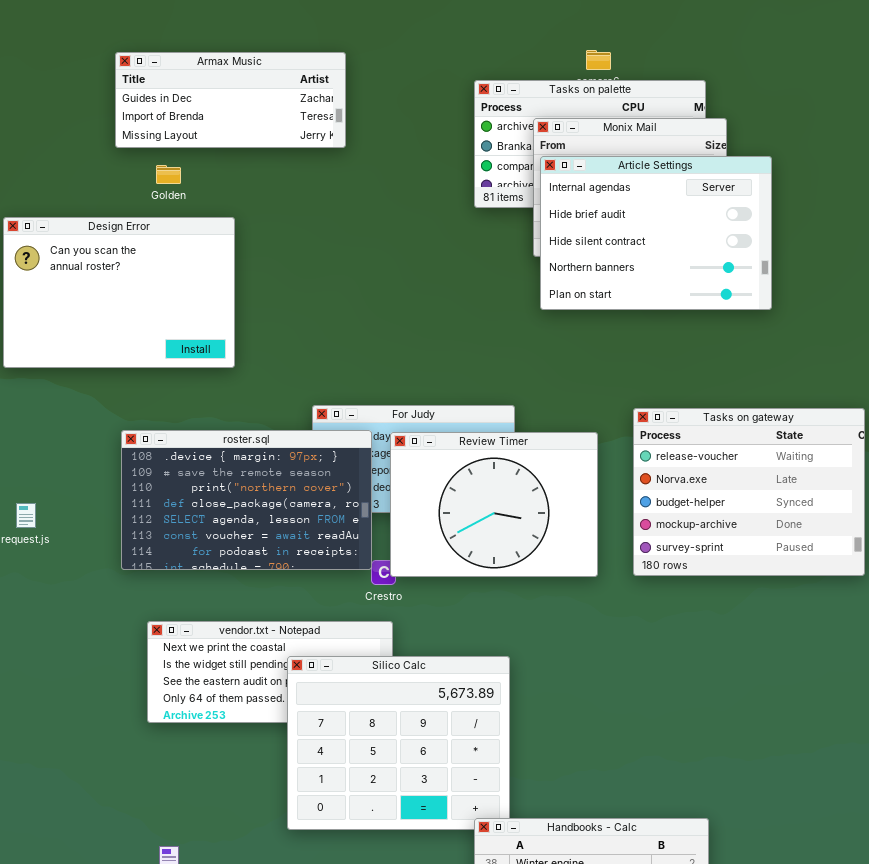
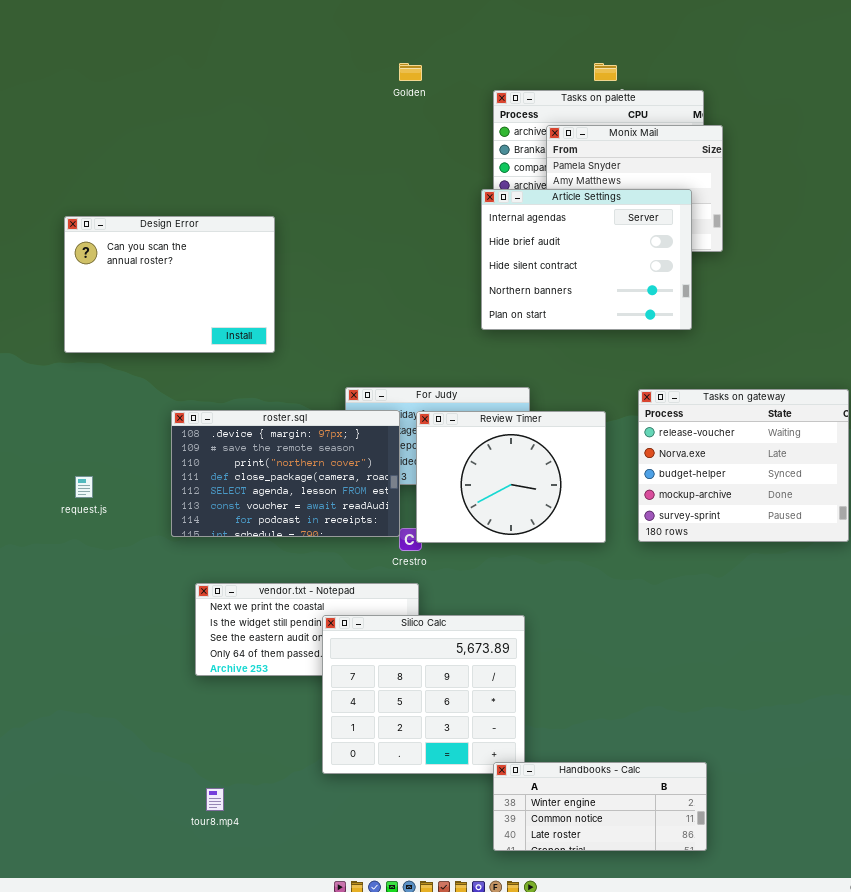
Armax Music: [115,52,346,148] -> none, closed
Article Settings: [540,156,772,310] -> [481,189,692,330], moved
Golden: [156,165,181,184] -> [399,63,422,81], moved

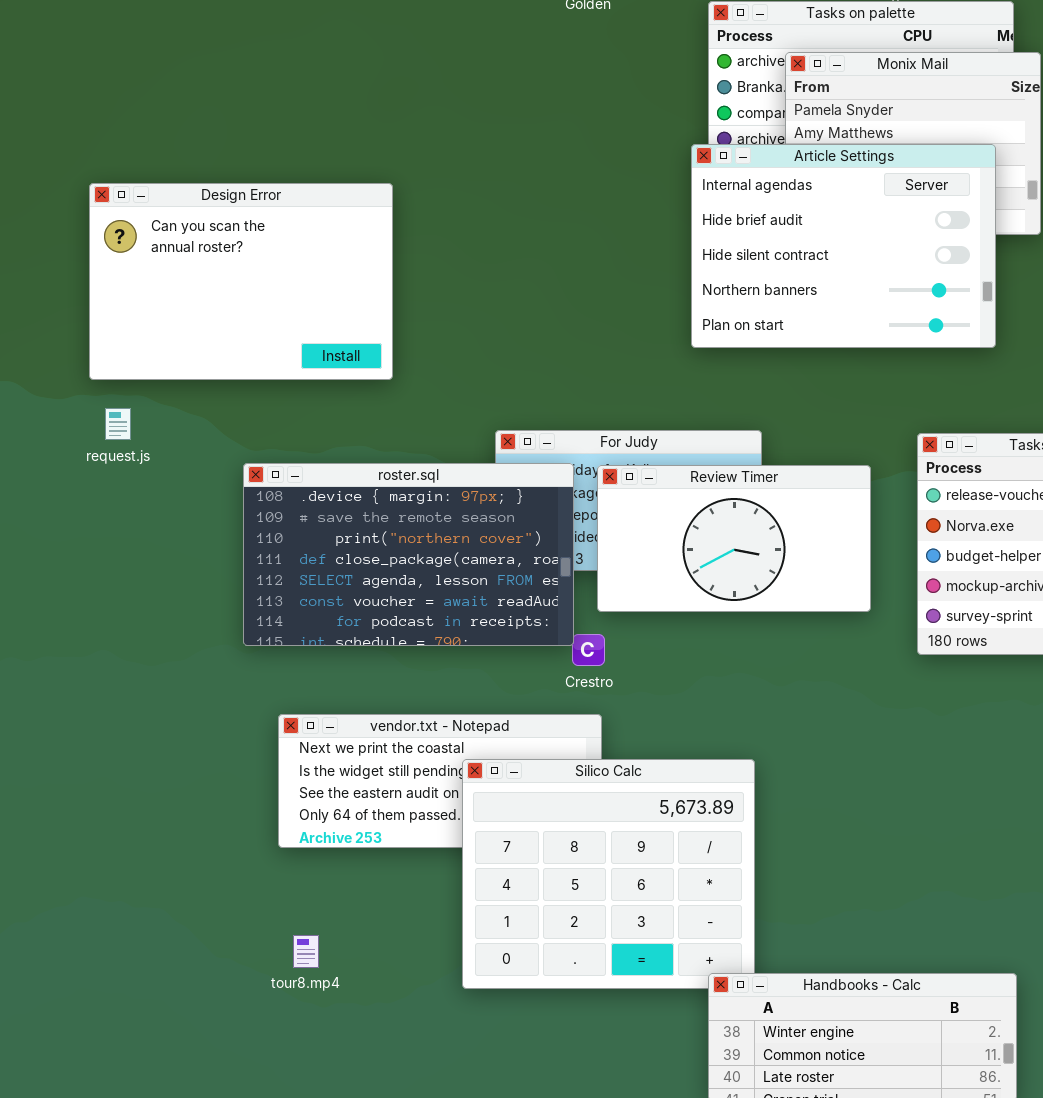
Review Timer: [416,411,606,543] -> [597,465,871,612], resized
request.js: [75,476,93,498] -> [105,408,131,440], moved
tour8.mp4: [206,788,224,811] -> [293,935,319,968], moved

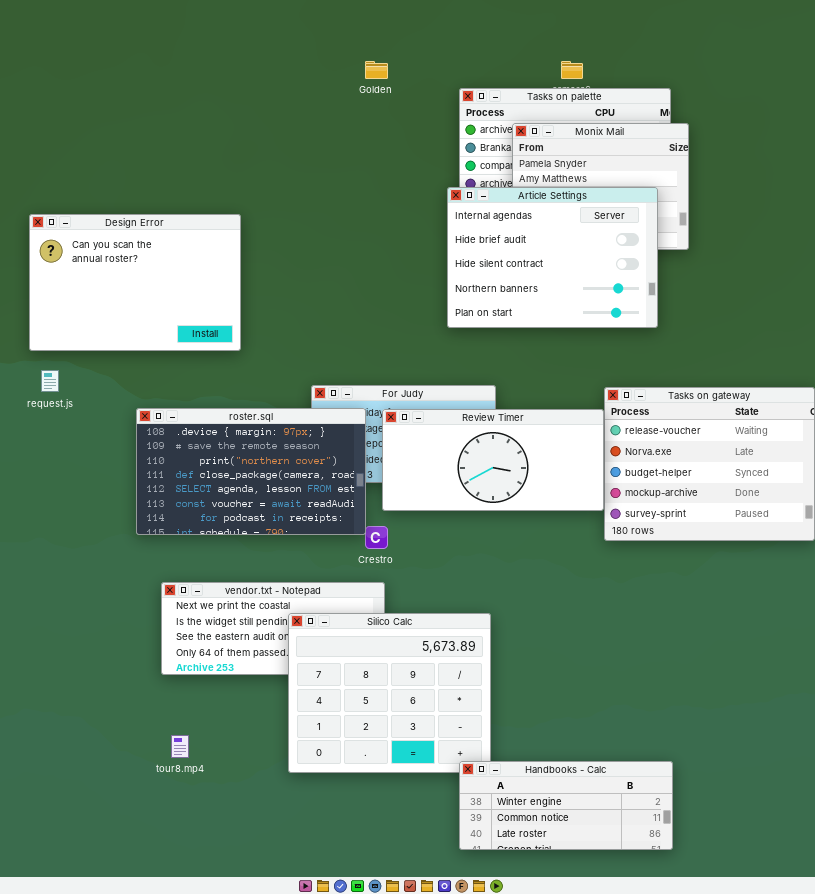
Review Timer: [597,465,871,612] -> [382,409,604,511], resized

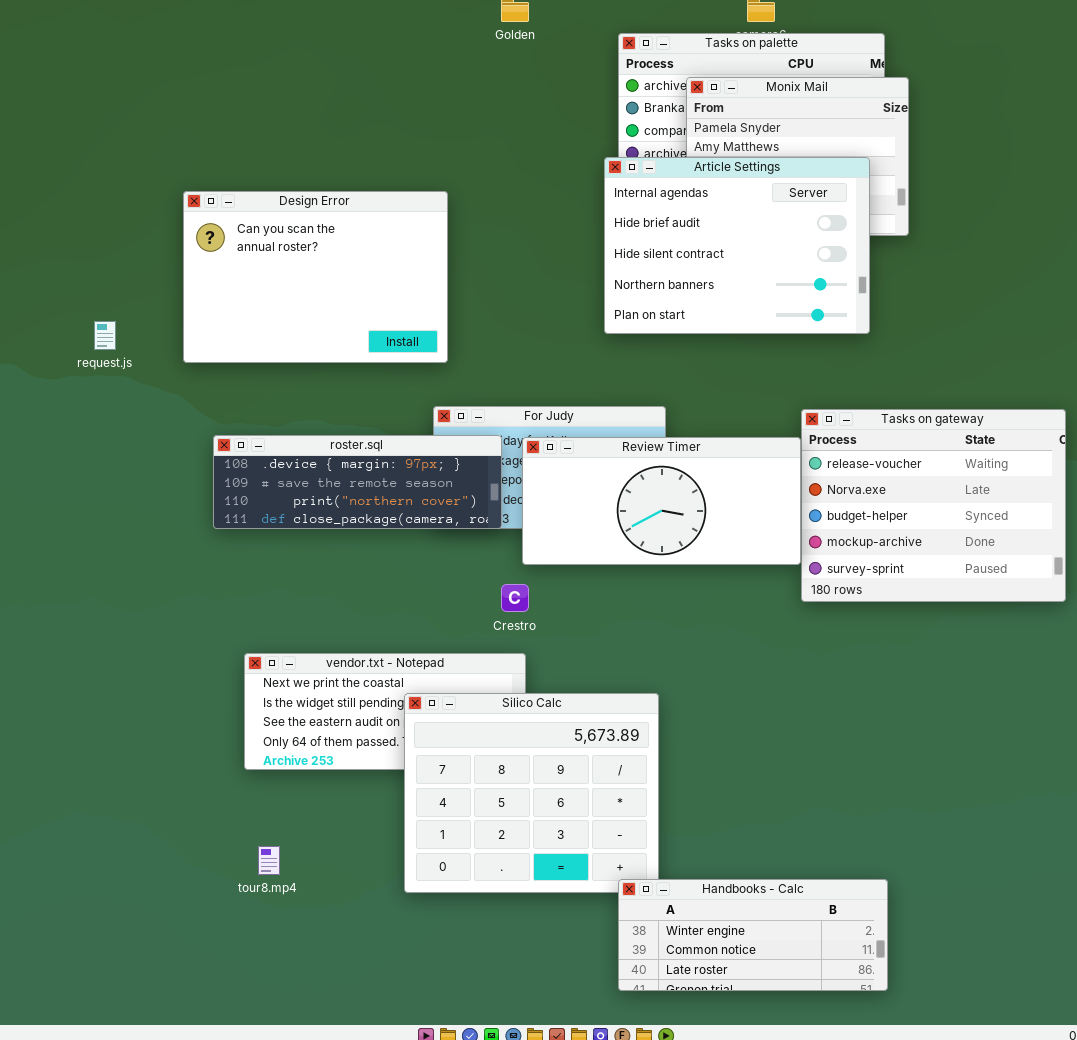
Design Error: [29,214,241,351] -> [183,191,448,363], moved
request.js: [41,370,59,392] -> [94,321,116,350], moved
roster.sql: [136,408,366,535] -> [213,435,502,529], resized

